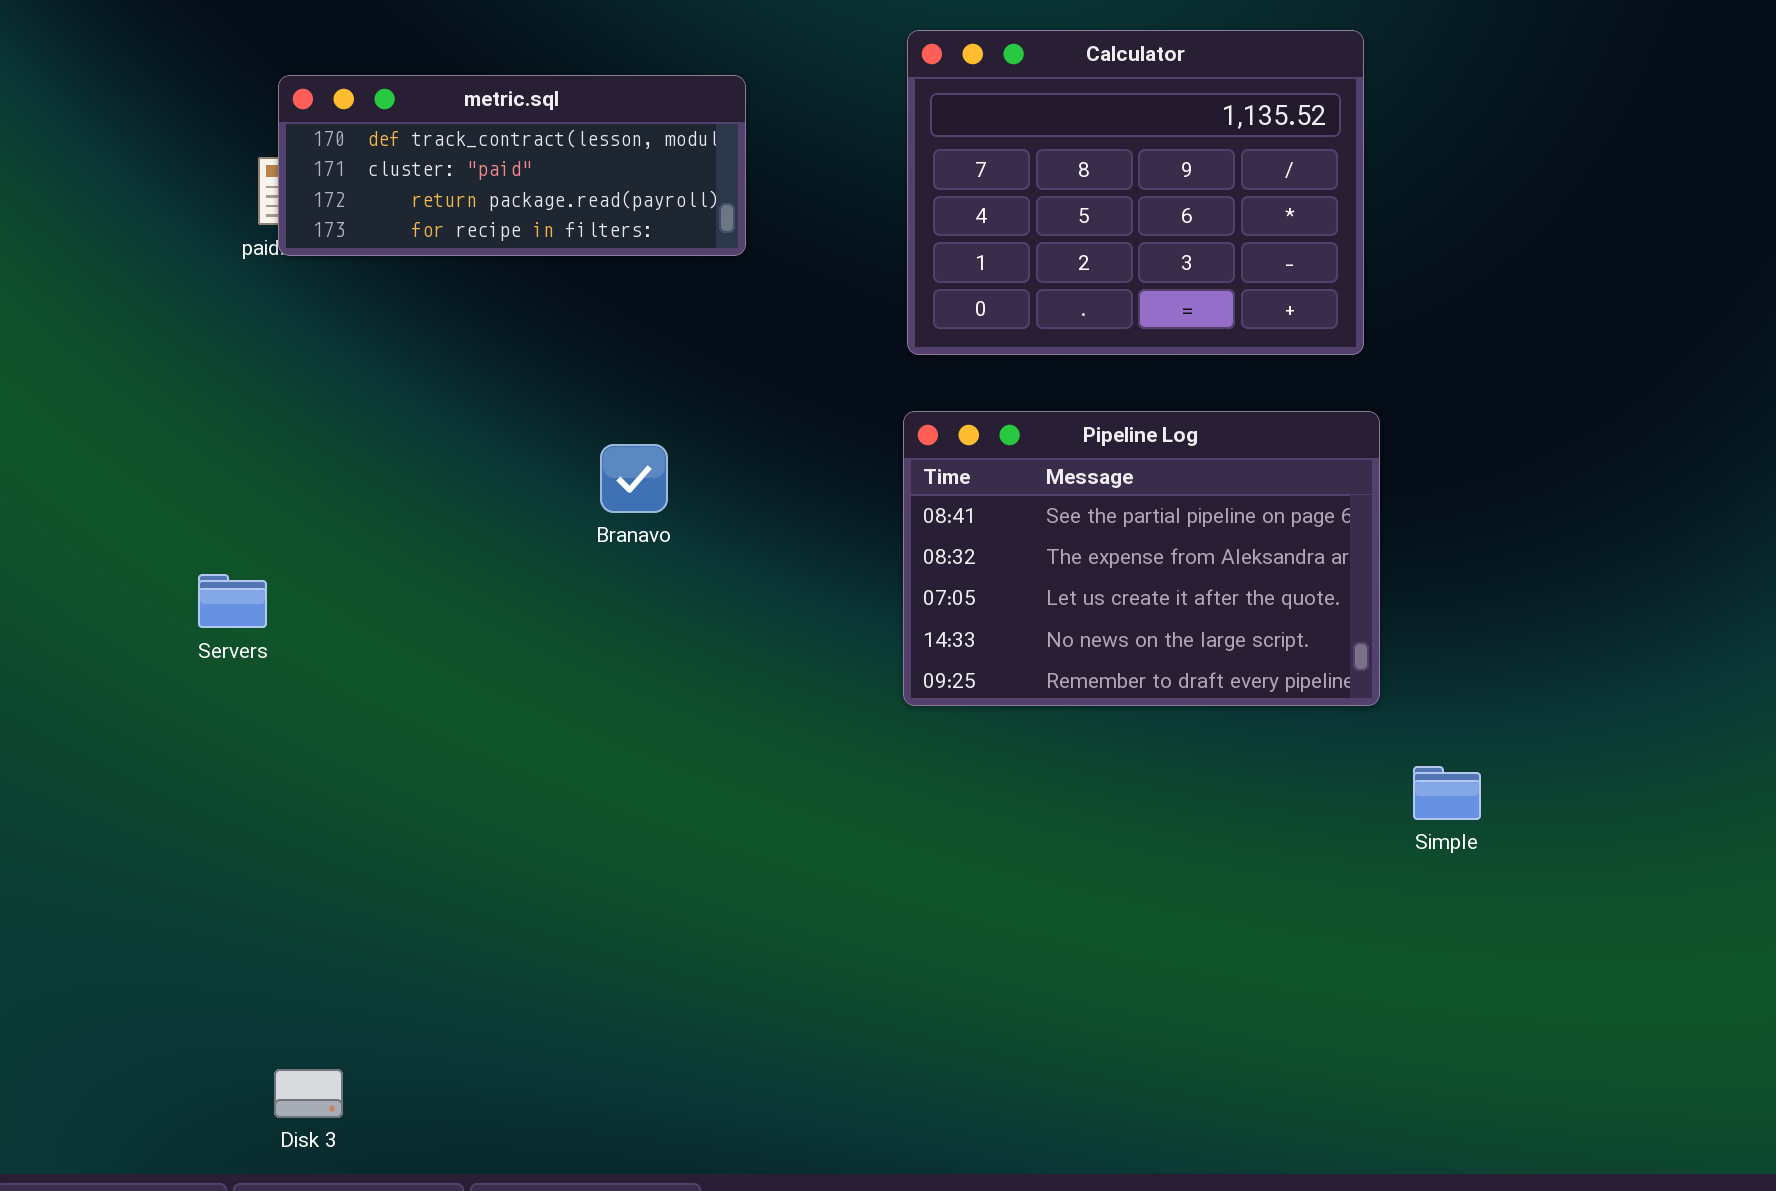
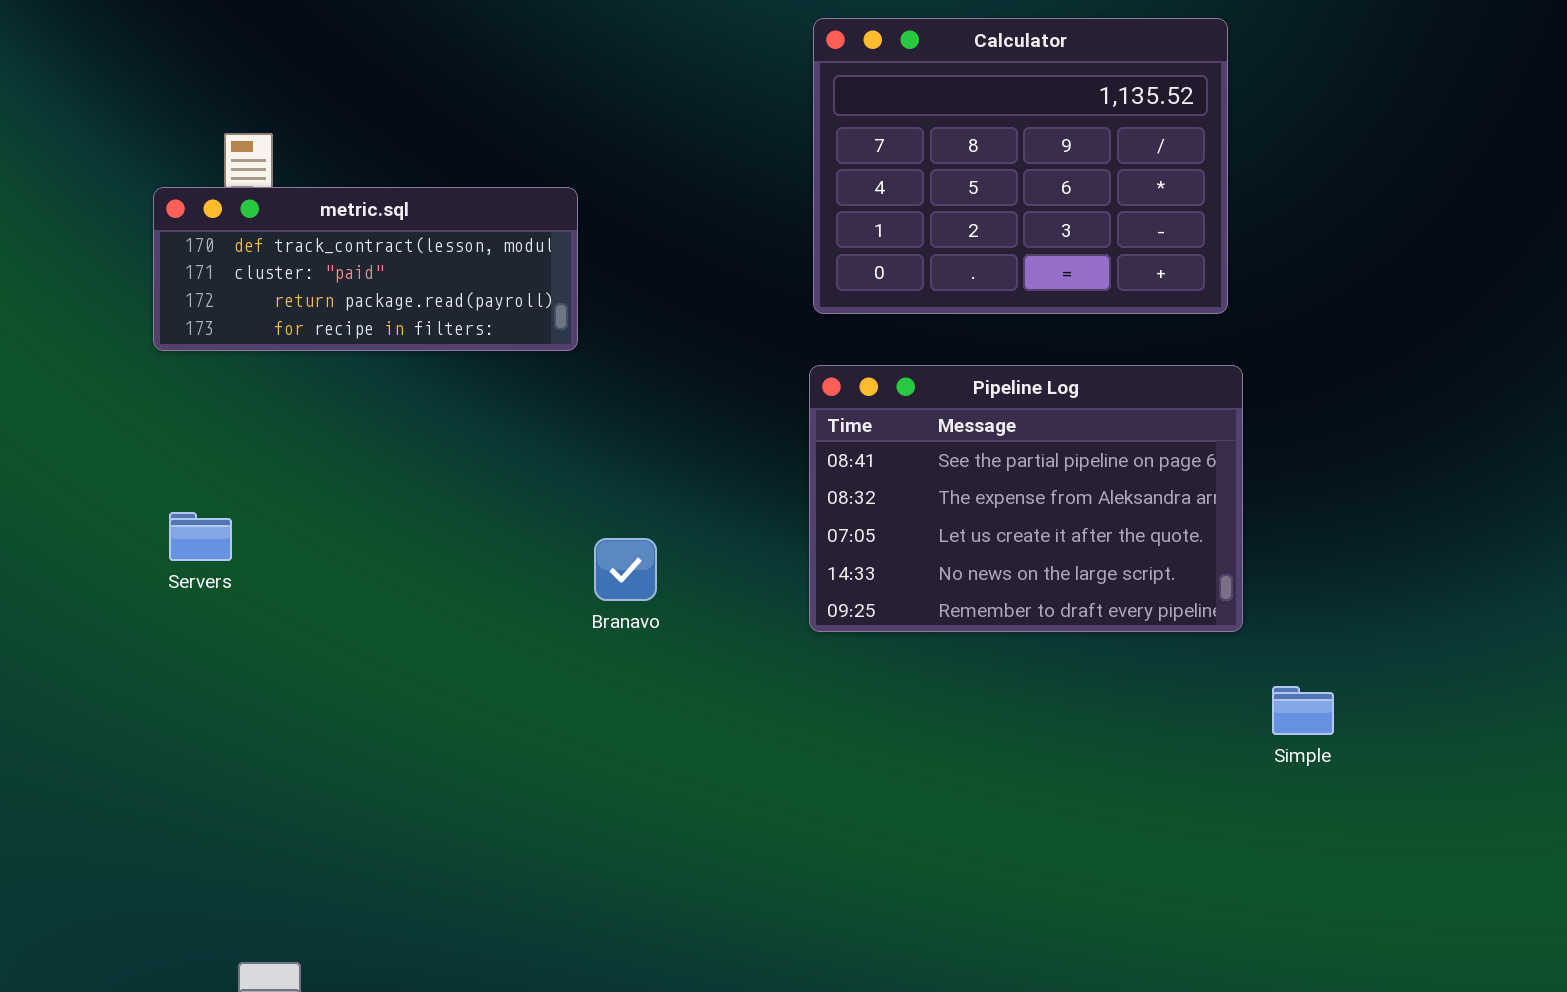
metric.sql: [278,75,746,256] -> [153,187,578,351], moved
Branavo: [600,444,668,513] -> [594,538,657,601], moved

